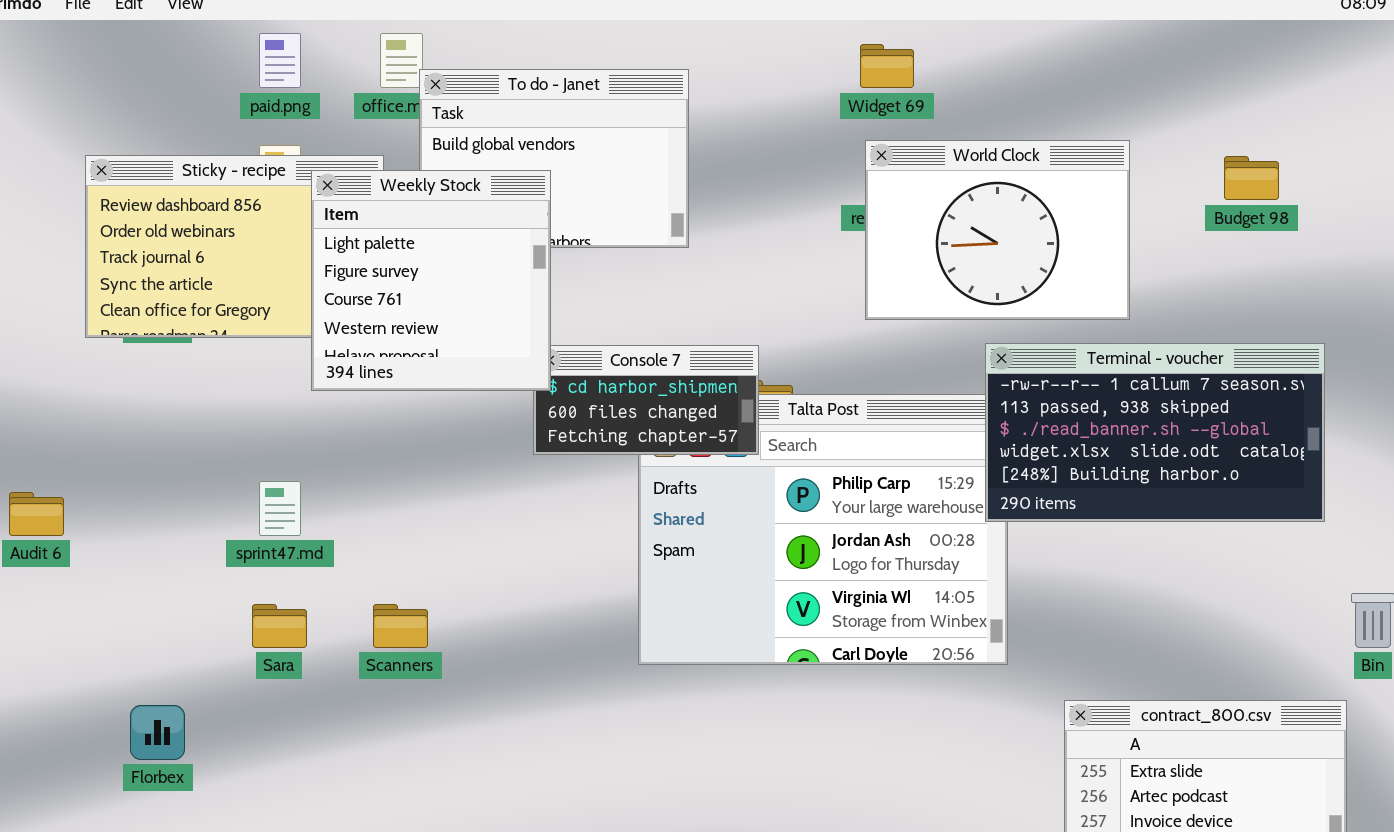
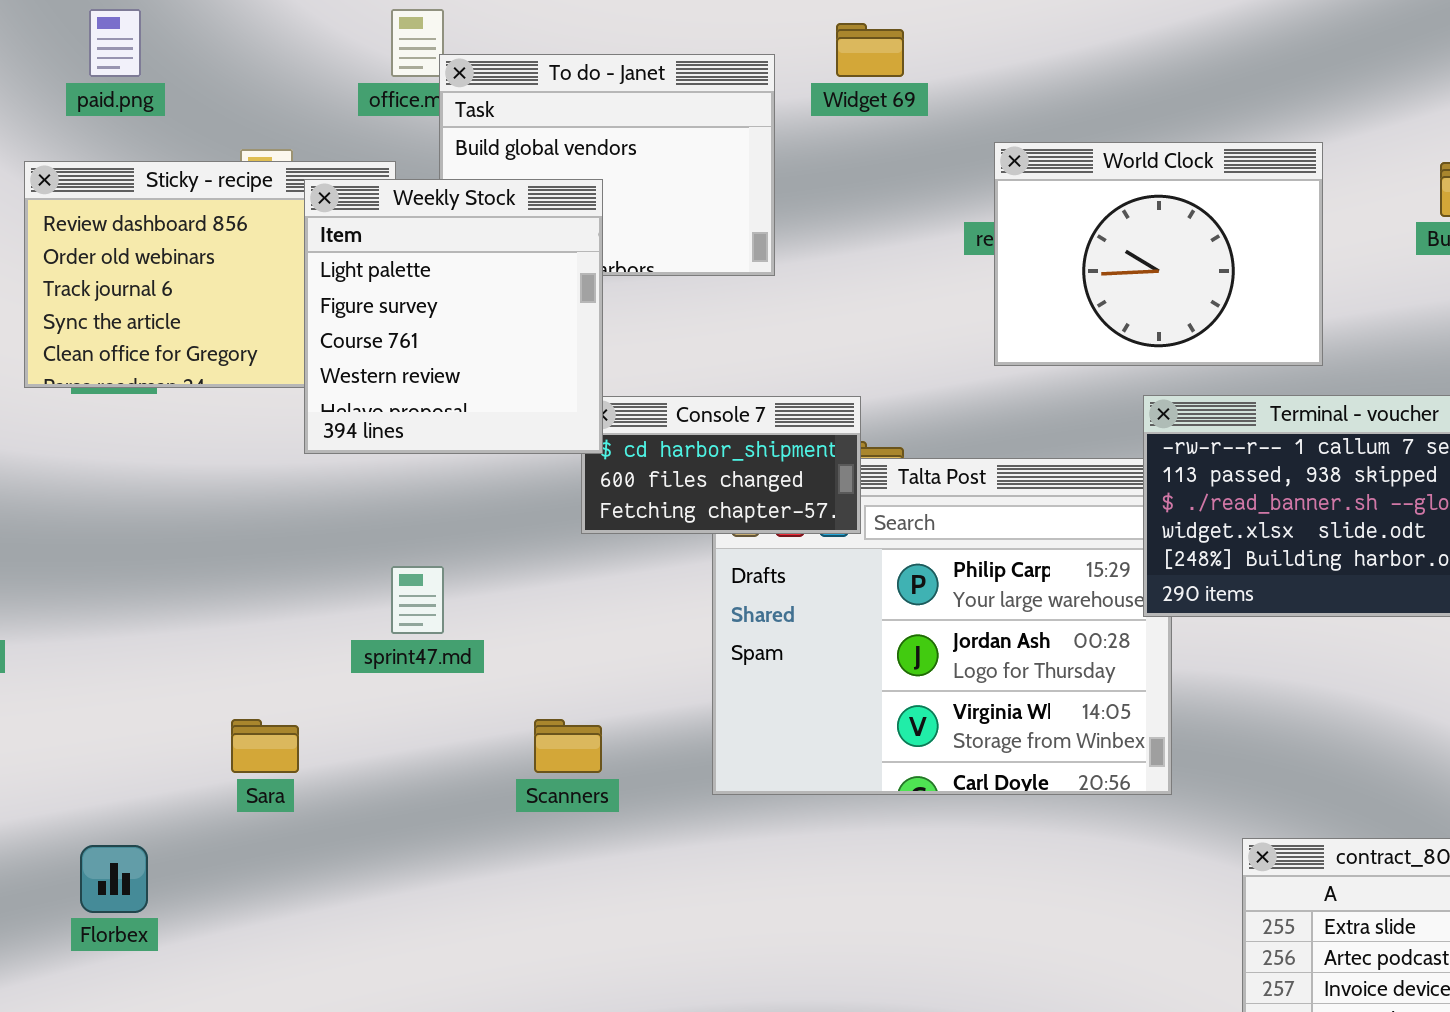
paid.png: [259,33,301,88] -> [89,9,141,77], moved
Widget 69: [860,44,914,88] -> [836,23,904,77], moved
sprint47.md: [259,481,301,536] -> [391,566,444,634], moved
Scanners: [373,604,428,648] -> [534,719,602,773], moved

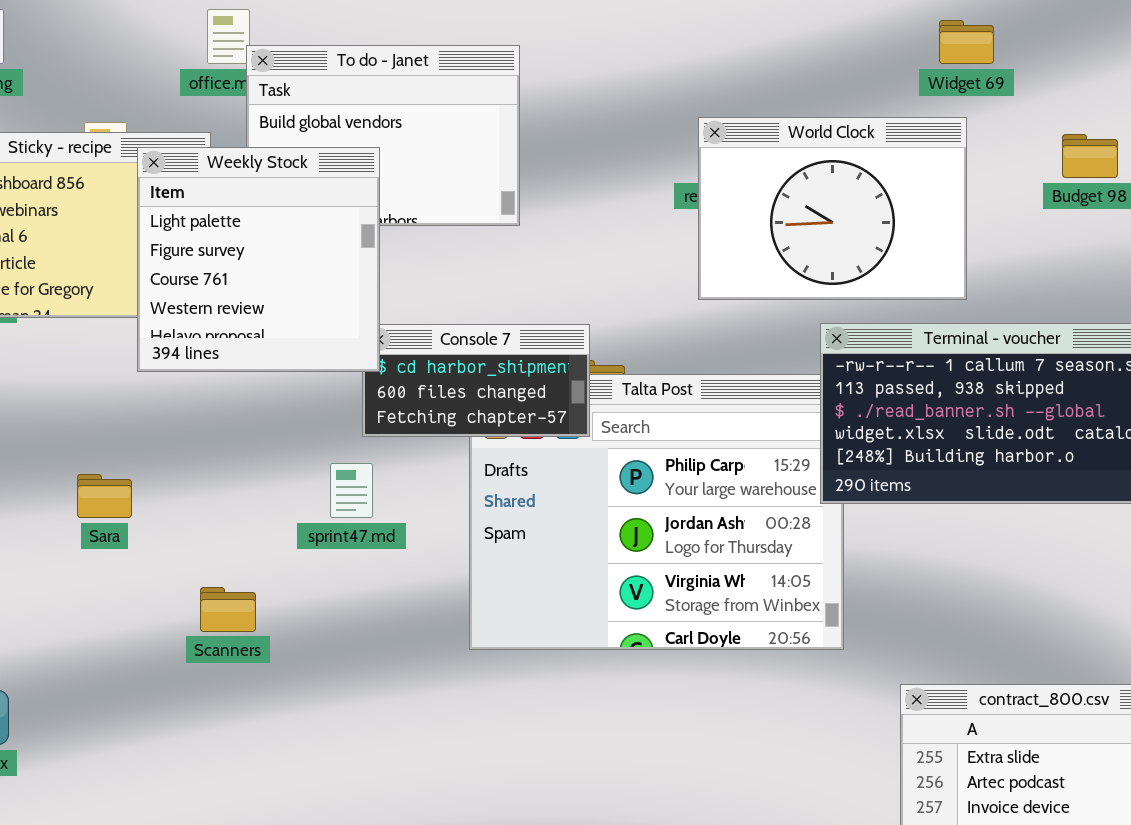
Widget 69: [836,23,904,77] -> [939,20,994,64], moved
sprint47.md: [391,566,444,634] -> [330,463,373,518], moved
Sara: [231,719,299,773] -> [77,474,132,518], moved
Scanners: [534,719,602,773] -> [200,587,256,632], moved

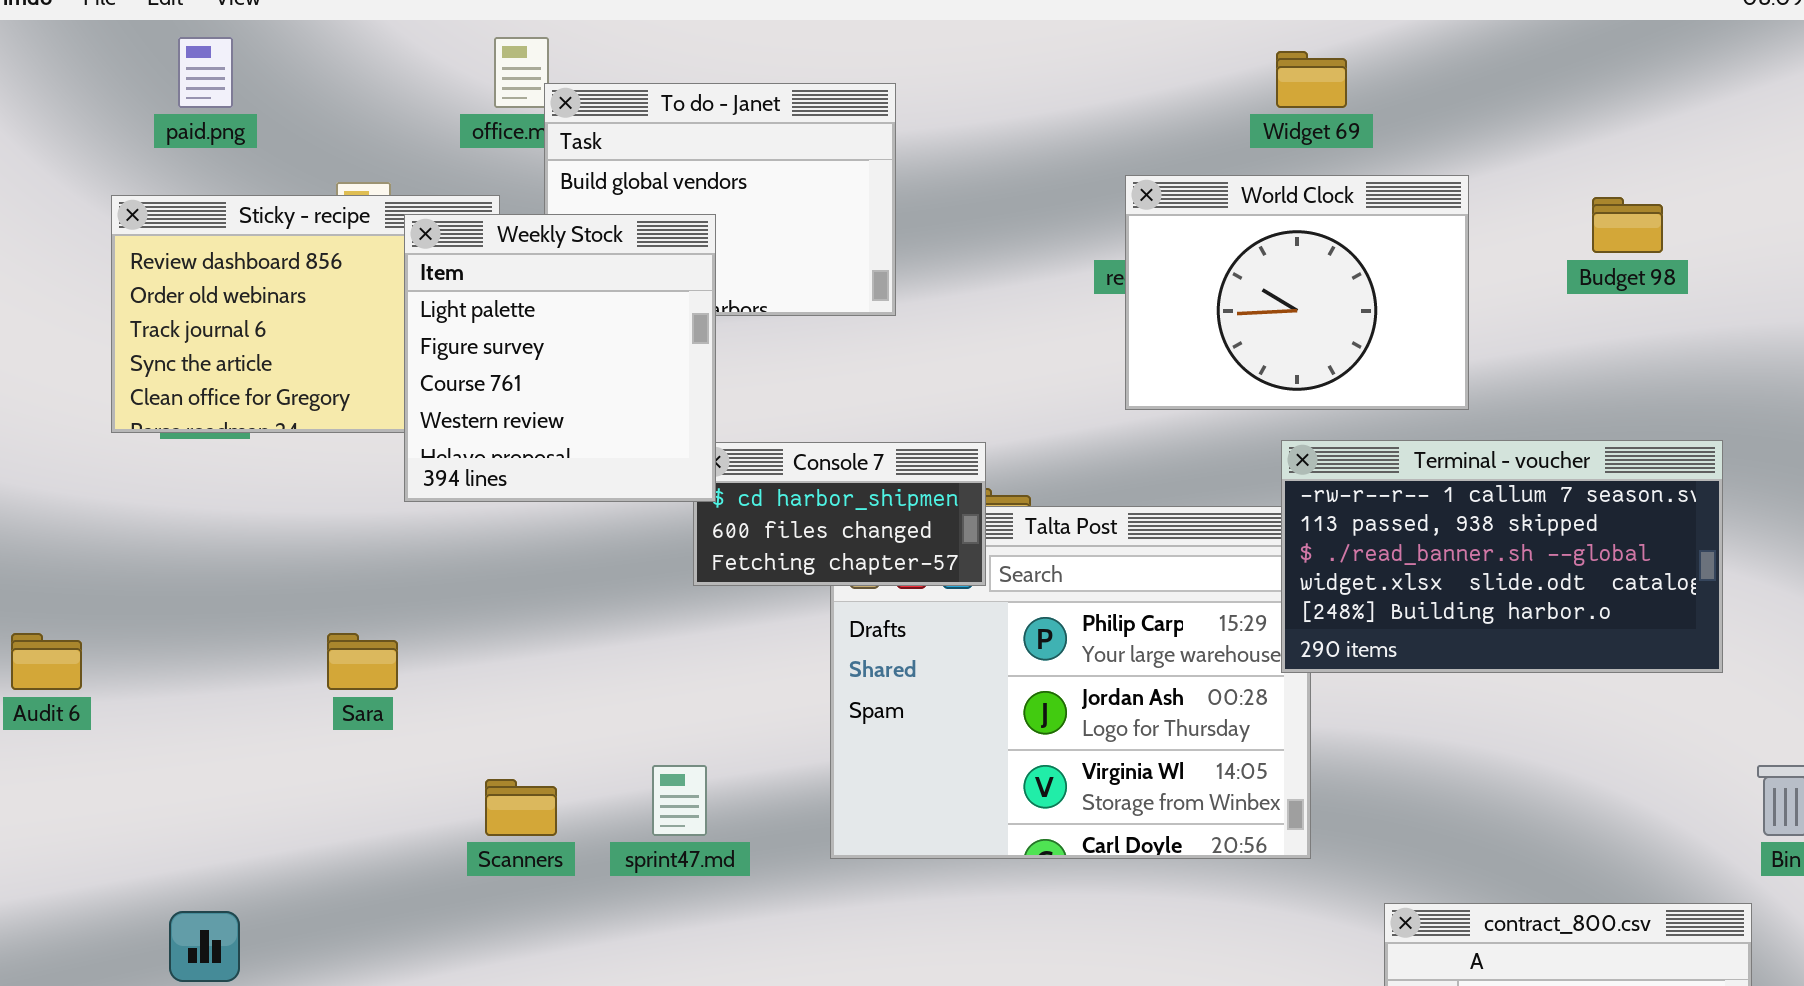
Widget 69: [939,20,994,64] -> [1276,51,1347,108], moved
sprint47.md: [330,463,373,518] -> [652,765,707,836], moved

